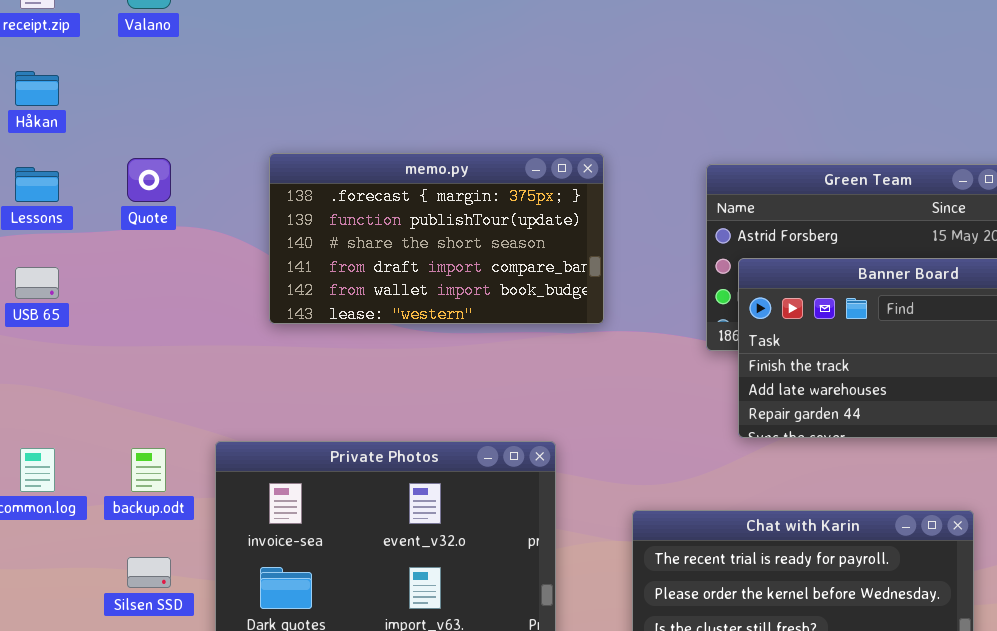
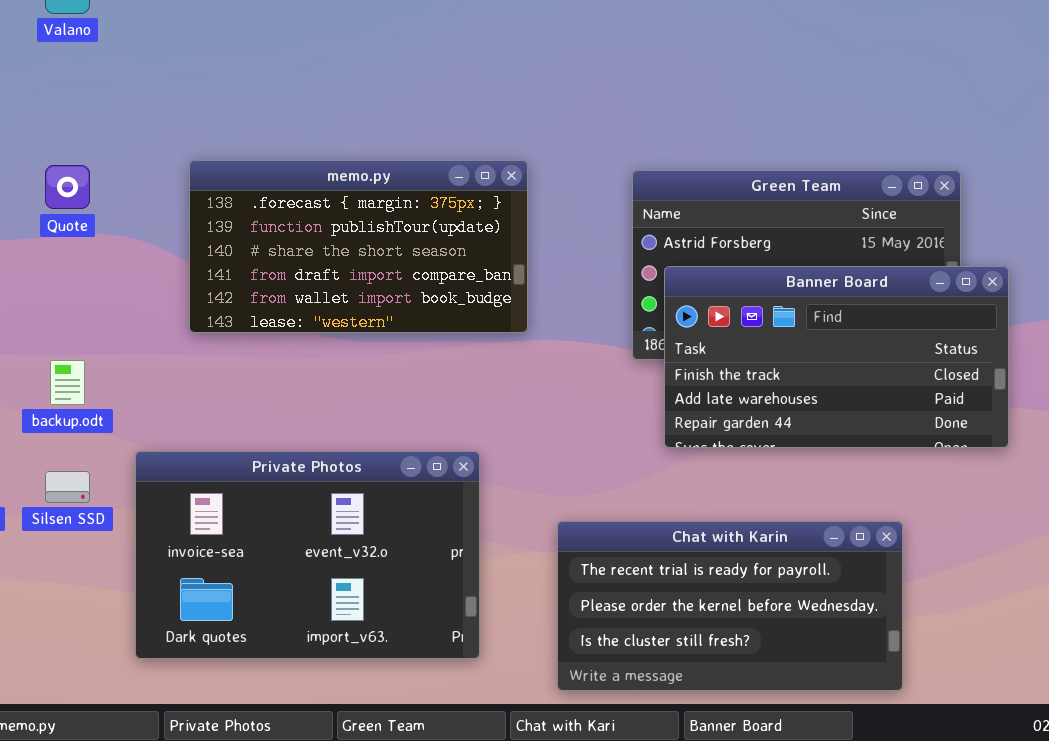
backup.odt: [131,448,166,492] -> [50,360,85,405], moved
Silsen SSD: [127,557,171,588] -> [45,471,90,503], moved

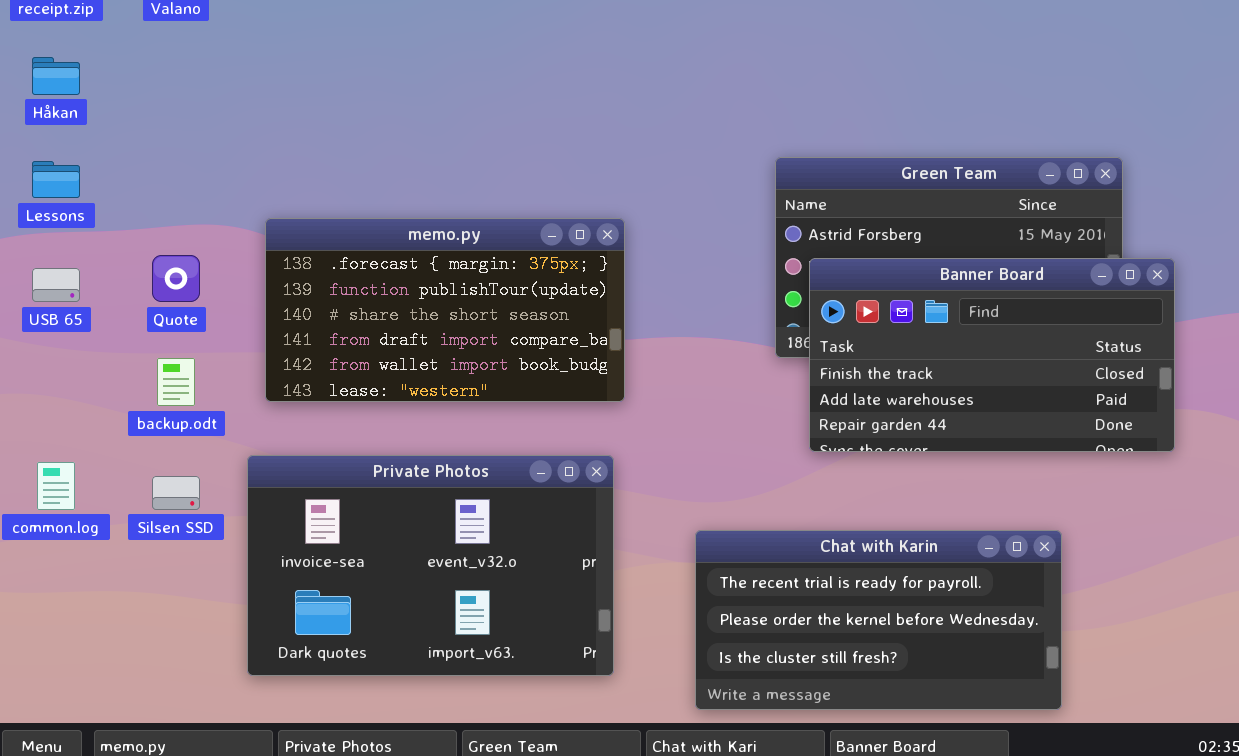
memo.py: [189,160,528,333] -> [265,218,625,402], moved
Quote: [45,165,90,209] -> [152,255,200,302], moved

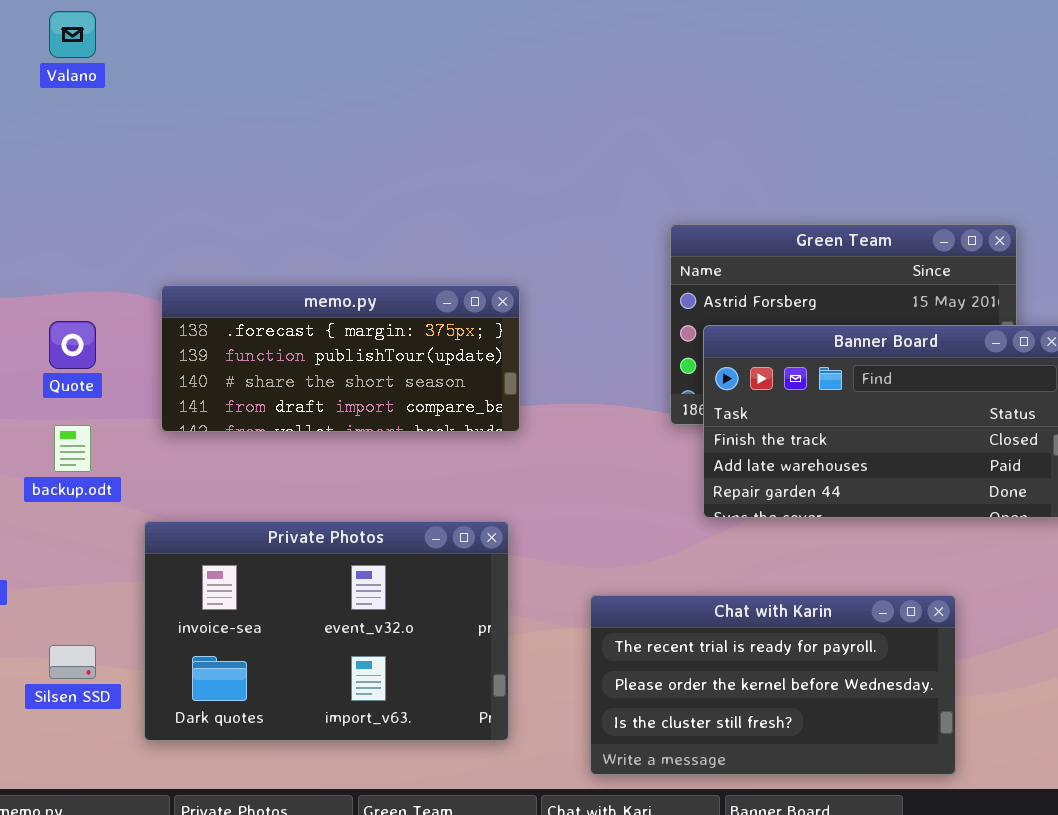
memo.py: [265,218,625,402] -> [161,285,520,432], resized
Silsen SSD: [152,476,200,510] -> [49,645,96,679], moved

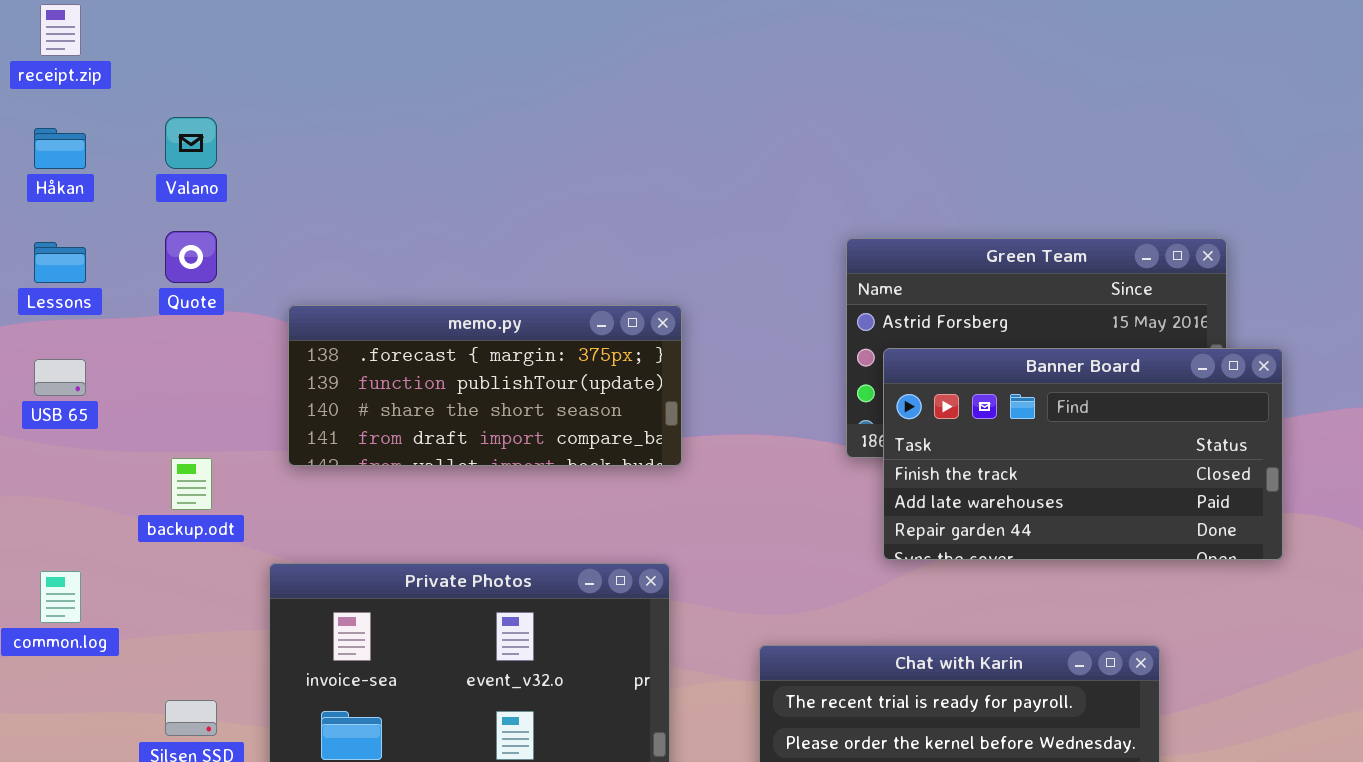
Valano: [49,11,96,58] -> [165,117,217,169], moved
Quote: [49,321,96,369] -> [165,231,217,283], moved

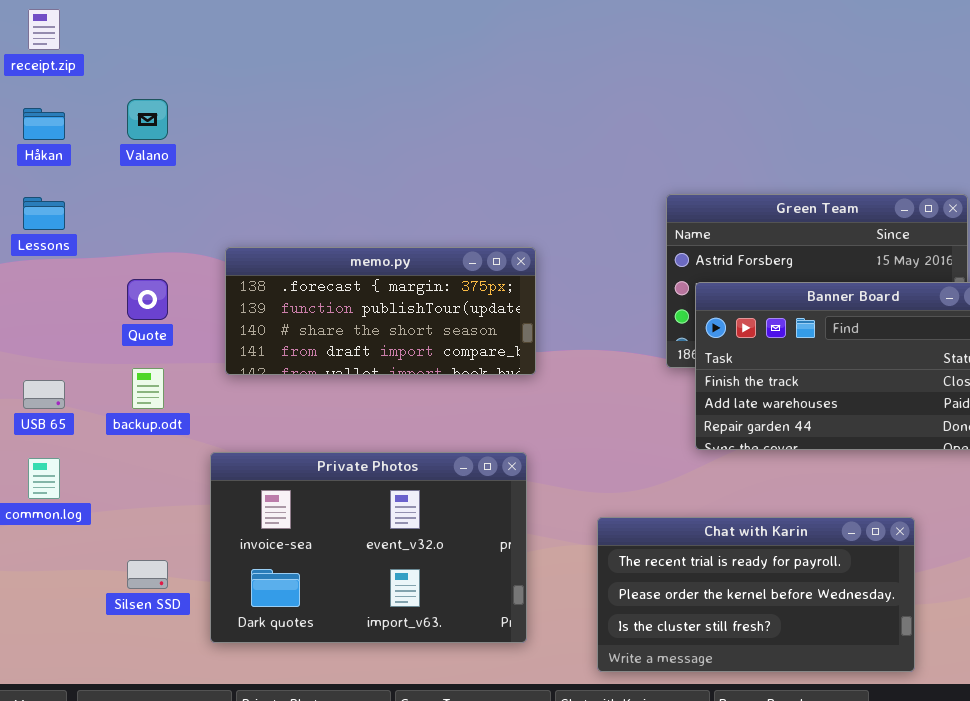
Quote: [165,231,217,283] -> [127,279,168,320], moved
USB 65: [34,359,86,396] -> [23,380,65,409], moved

